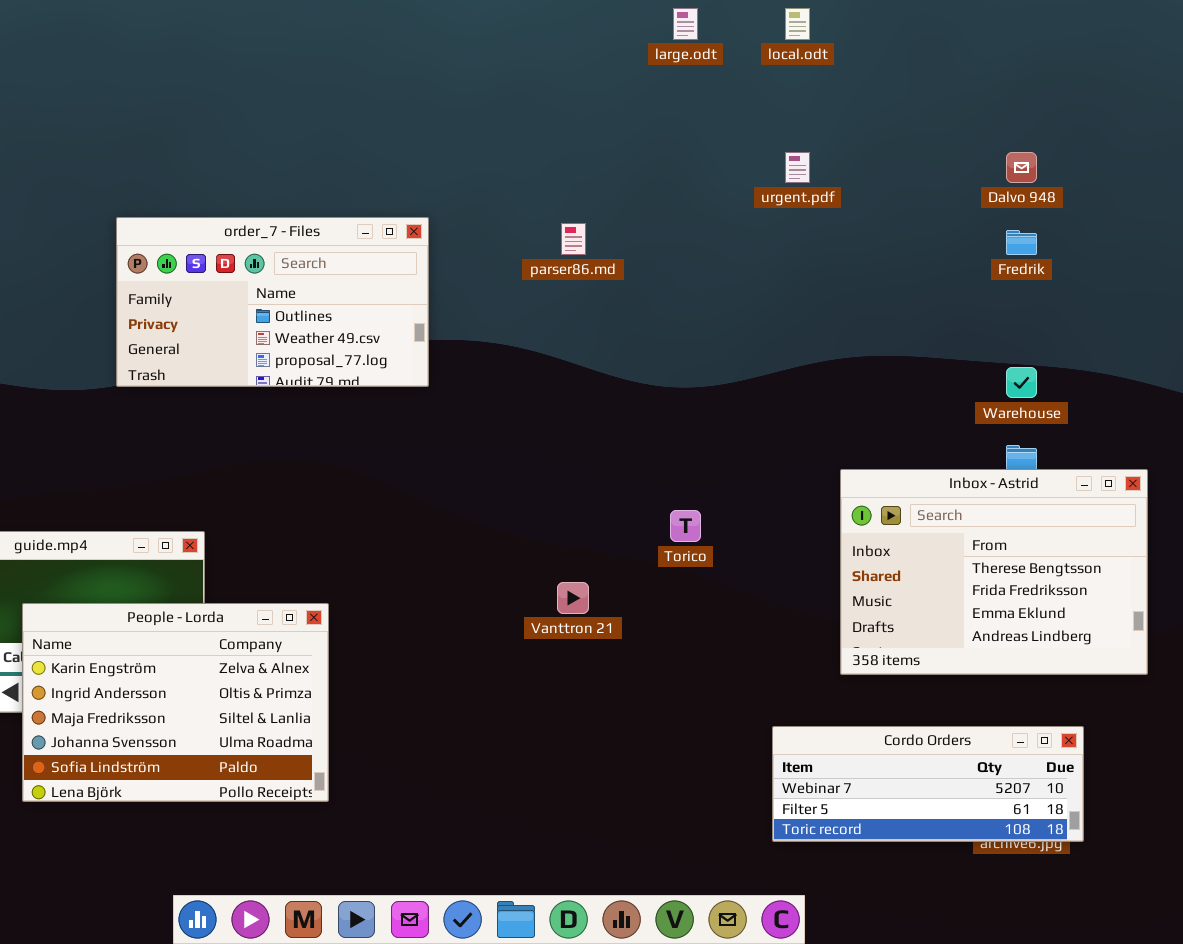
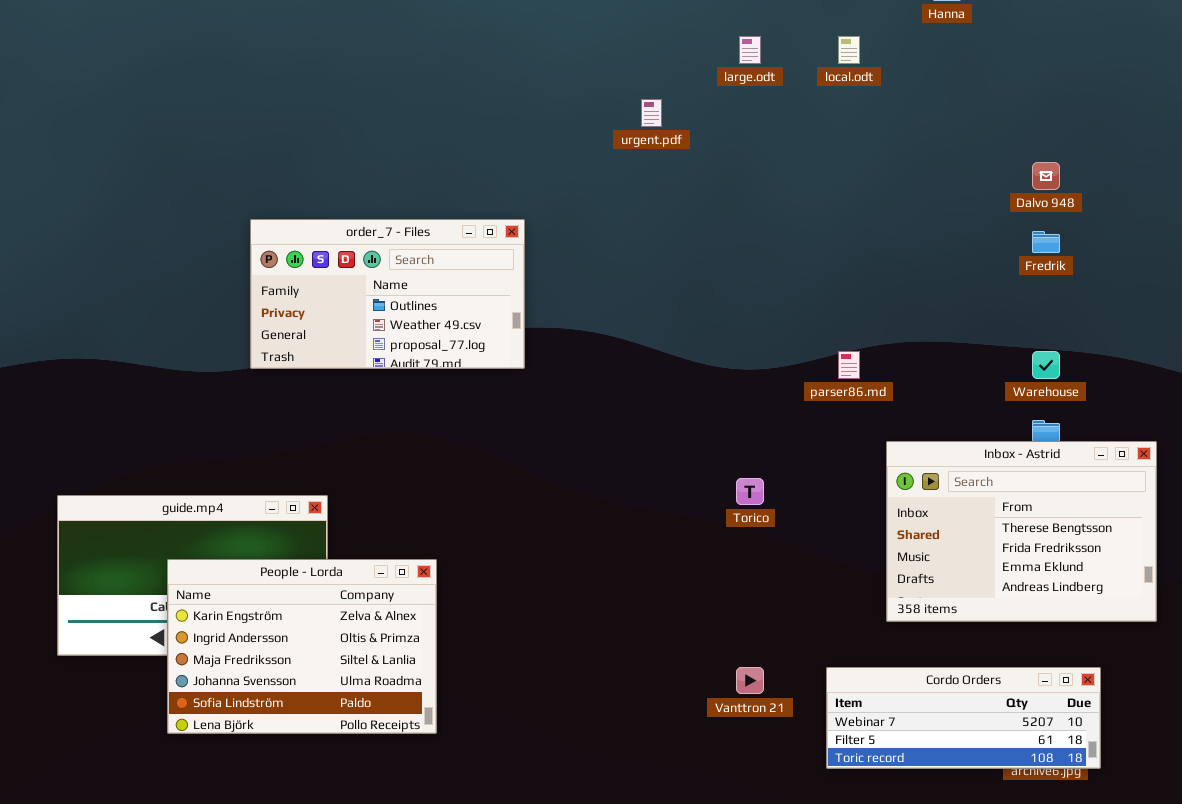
urgent.pdf: [785,152,810,183] -> [641,99,662,127], moved
parser86.md: [561,223,586,255] -> [838,351,860,379], moved
Vanttron 21: [557,582,589,614] -> [736,667,764,694], moved

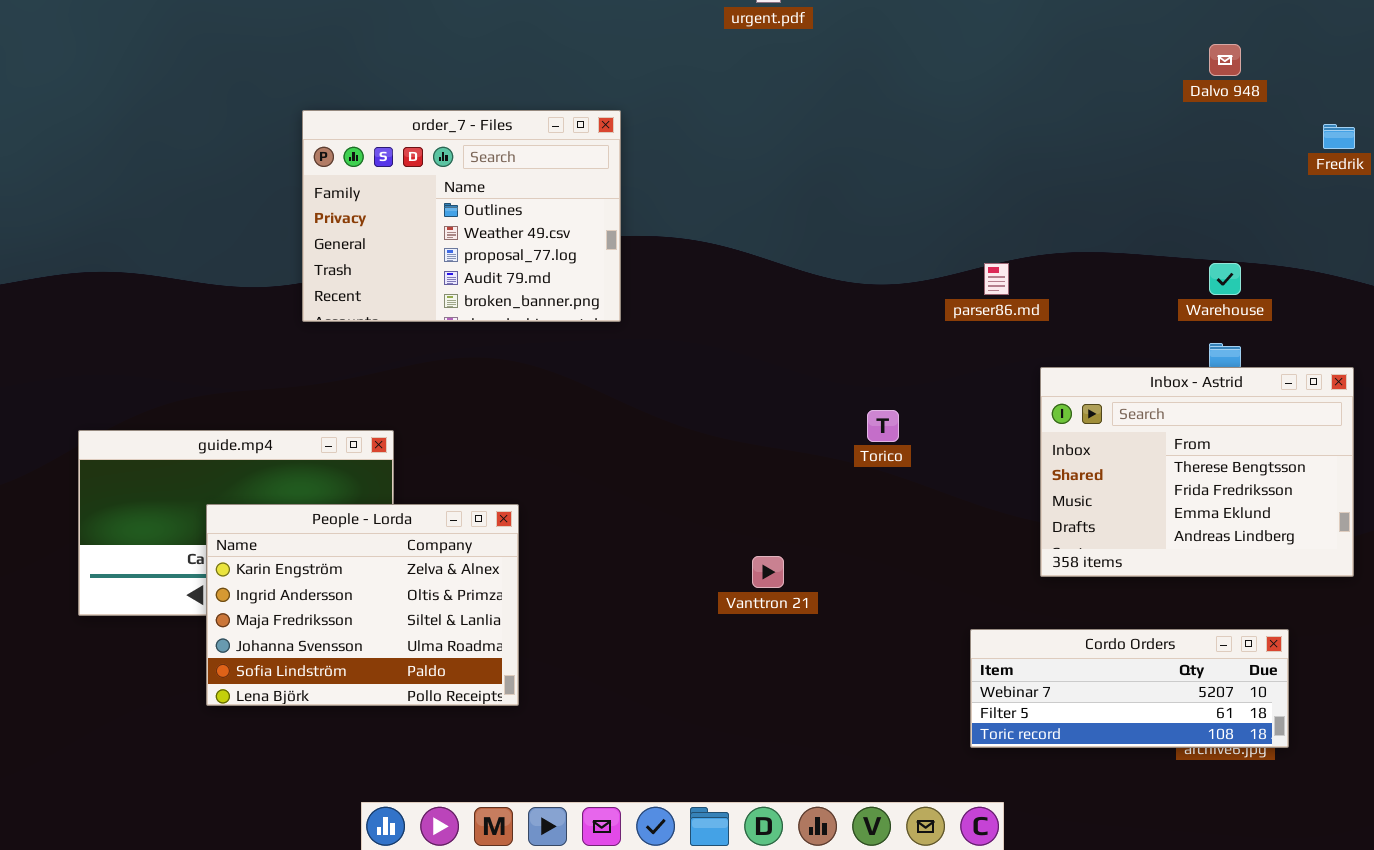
order_7 - Files: [250,219,525,369] -> [302,110,621,322], resized
Fredrik: [1032,231,1060,253] -> [1323,124,1355,149], moved
Vanttron 21: [736,667,764,694] -> [752,556,784,588], moved

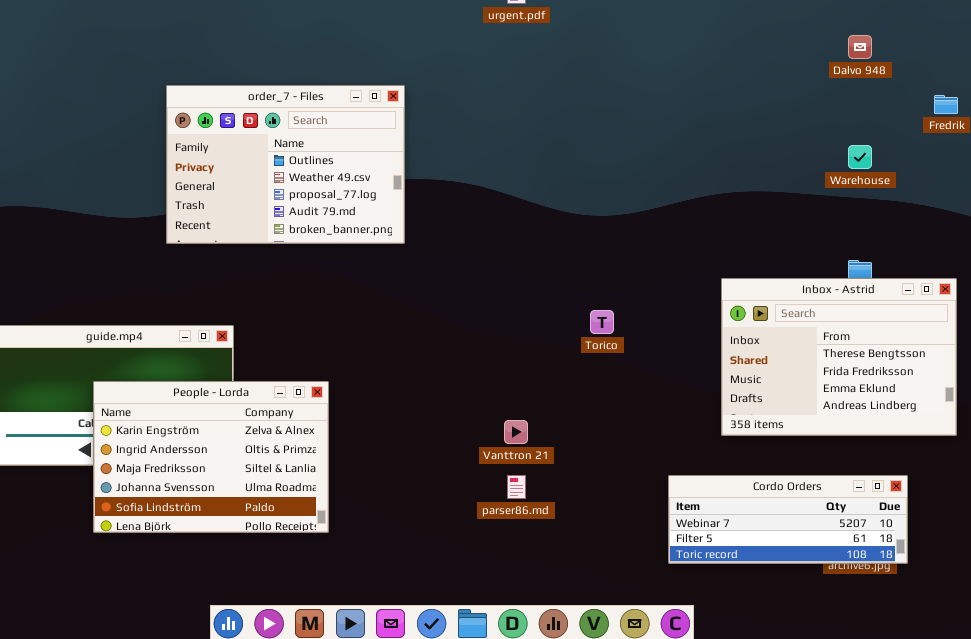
parser86.md: [984,263,1009,295] -> [507,475,526,499], moved
Warehouse: [1209,263,1241,295] -> [848,145,872,169], moved

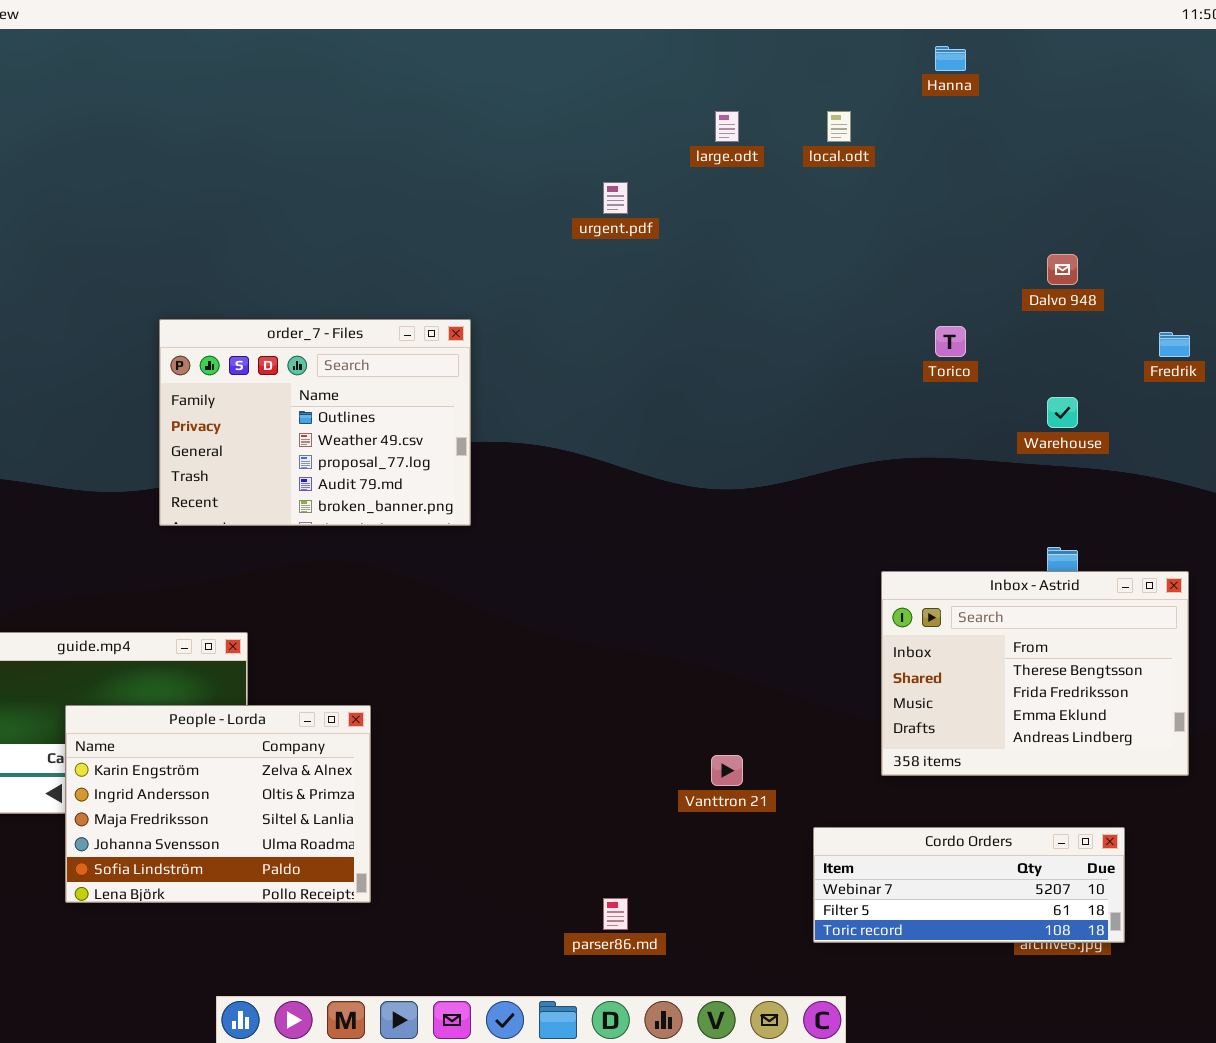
Torico: [590,310,614,334] -> [935,326,966,357], moved
Vanttron 21: [504,420,528,444] -> [711,755,743,786], moved
parser86.md: [507,475,526,499] -> [603,898,628,930], moved

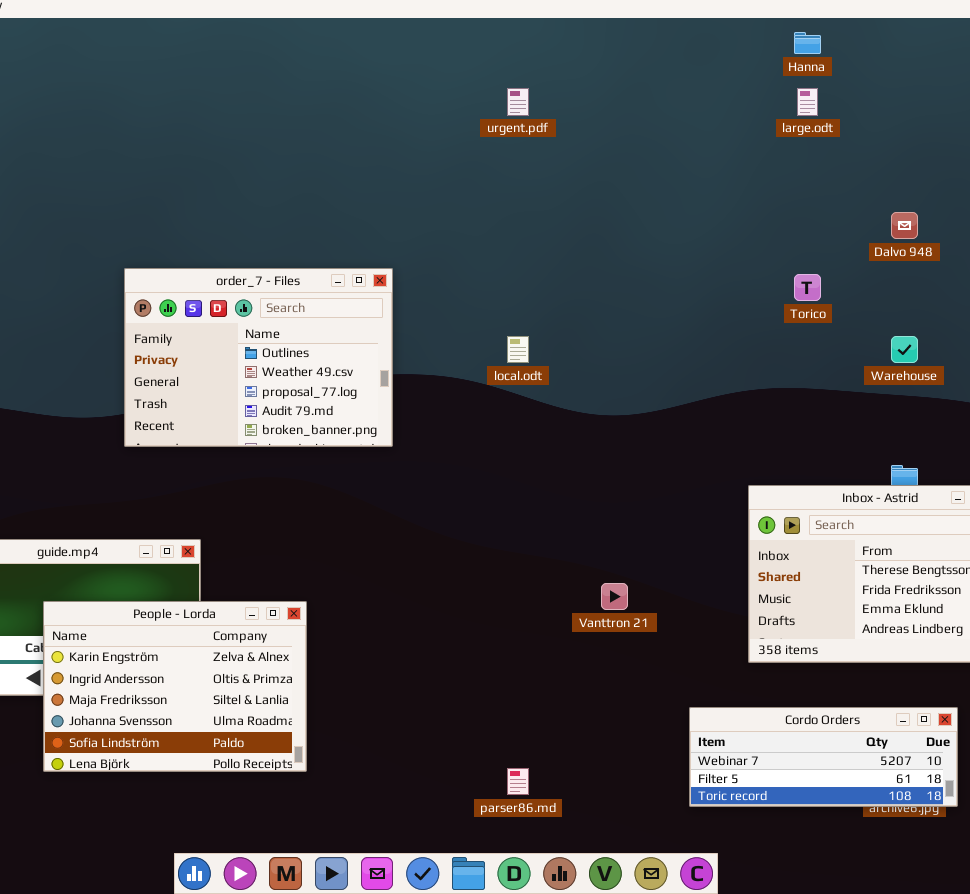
large.odt: [715,111,739,142] -> [797,88,818,116], moved
local.odt: [827,111,851,142] -> [507,336,529,363], moved
urgent.pdf: [603,182,628,214] -> [507,88,529,116], moved
Vanttron 21: [711,755,743,786] -> [601,583,628,610], moved

